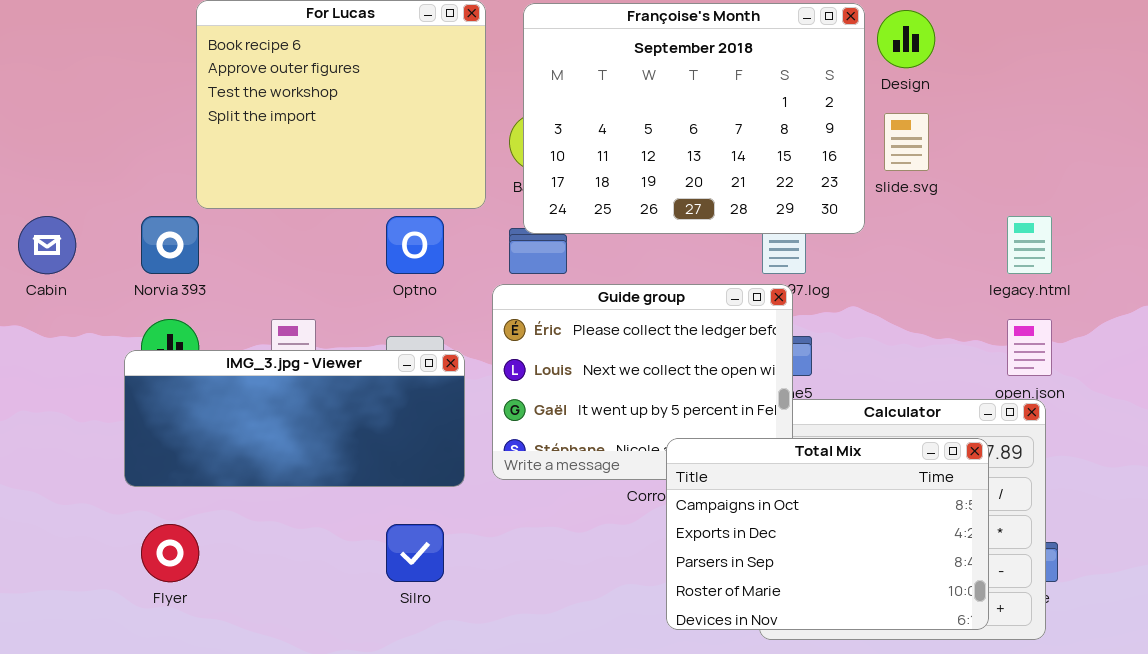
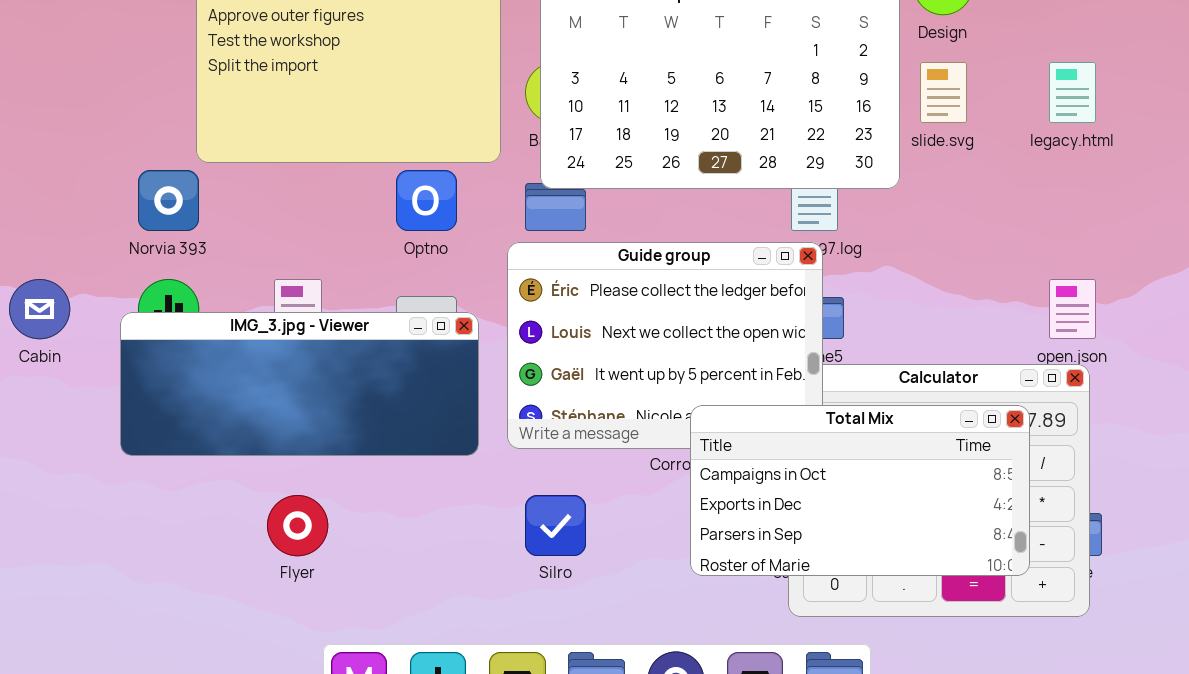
Cabin: [18,216,76,274] -> [9,279,70,339], moved
legacy.html: [1007,216,1052,274] -> [1049,62,1096,123], moved
Total Mix: [666,438,989,630] -> [690,405,1030,576], resized
Flyer: [141,524,199,582] -> [267,495,328,556], moved
Silro: [386,524,444,582] -> [525,495,586,556], moved

